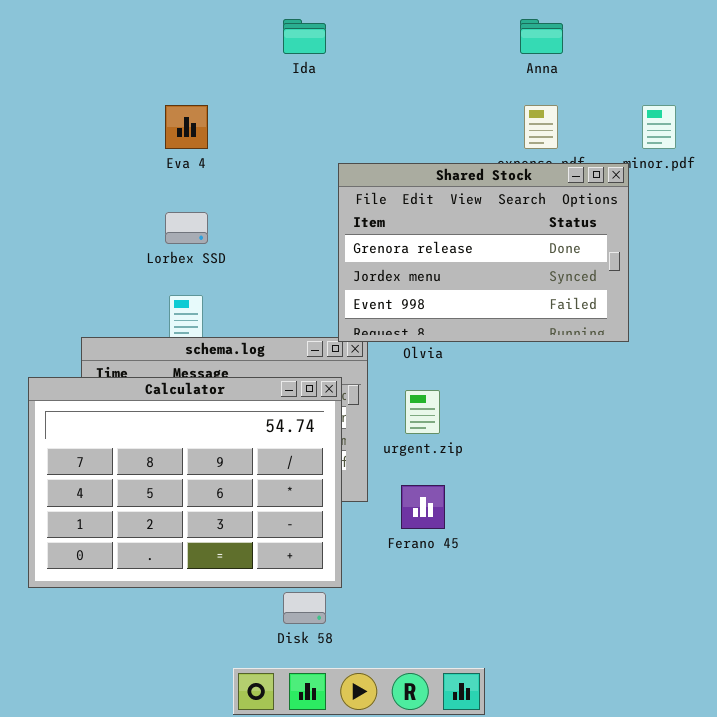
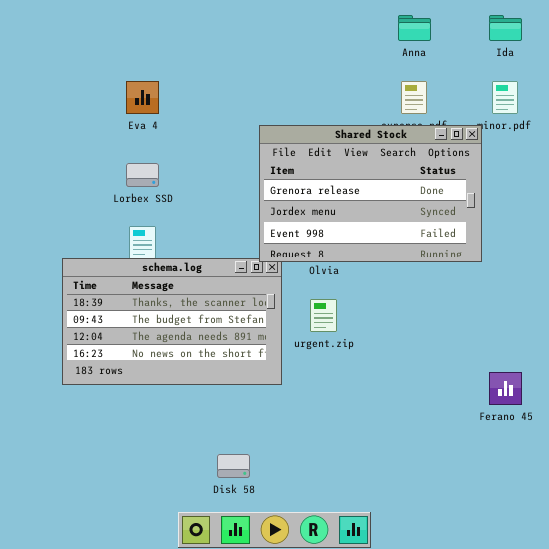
Ida: [283,19,326,54] -> [489,15,522,41], moved
Calculator: [28,377,342,588] -> none, closed
Ferano 45: [401,485,445,529] -> [489,372,522,405], moved

